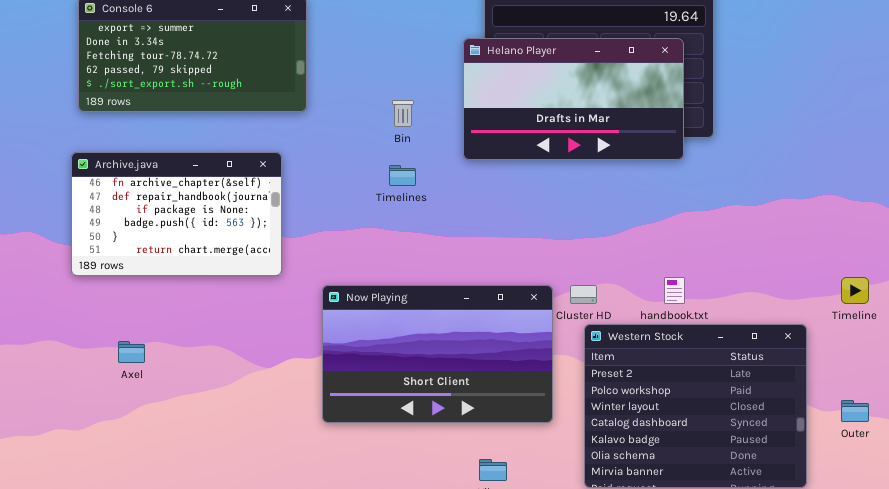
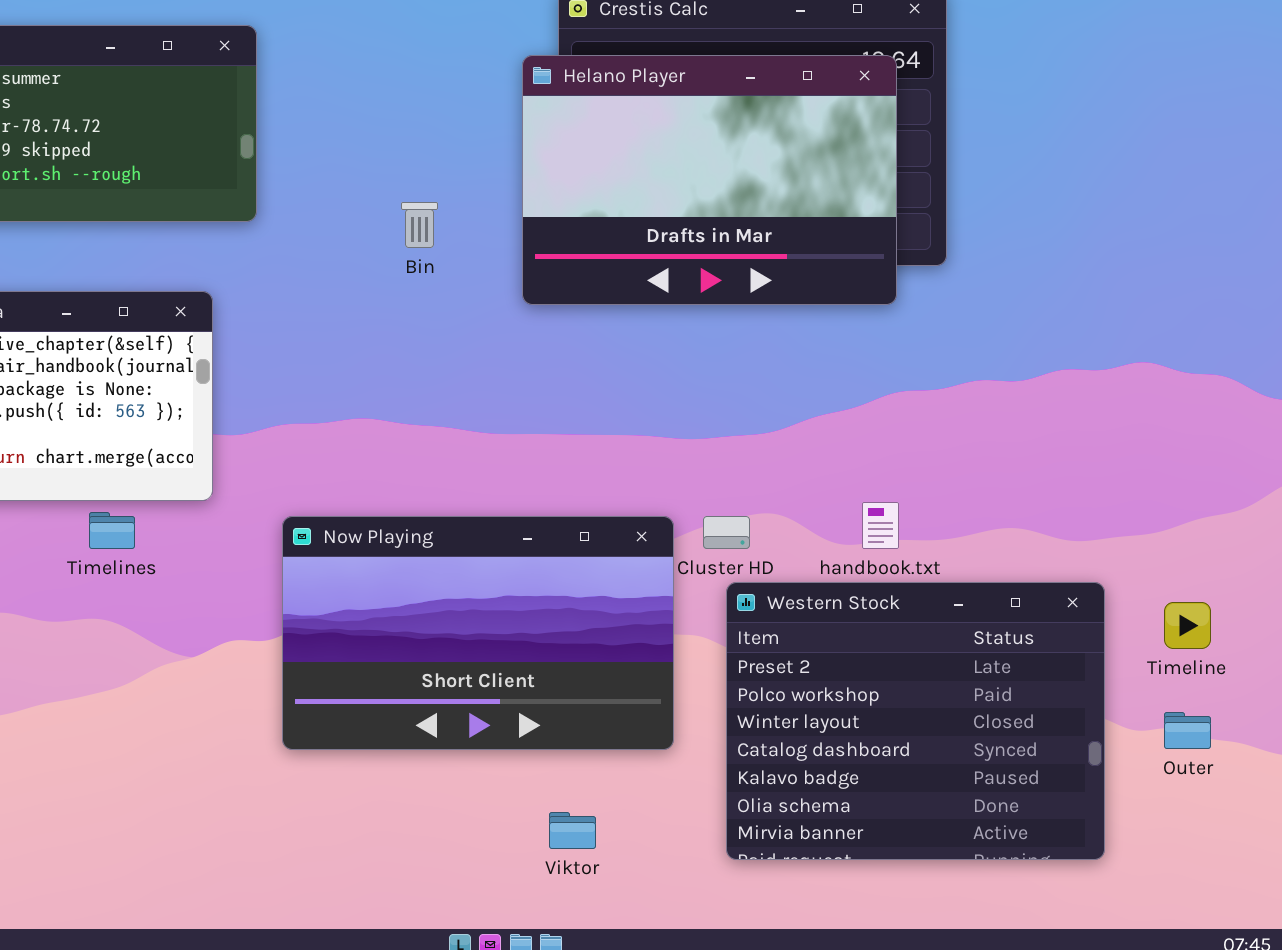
Helano Player: [463,38,684,160] -> [522,55,897,305], resized
Timelines: [389,165,416,186] -> [89,512,135,549], moved
Timeline: [841,277,869,304] -> [1164,602,1211,649], moved

